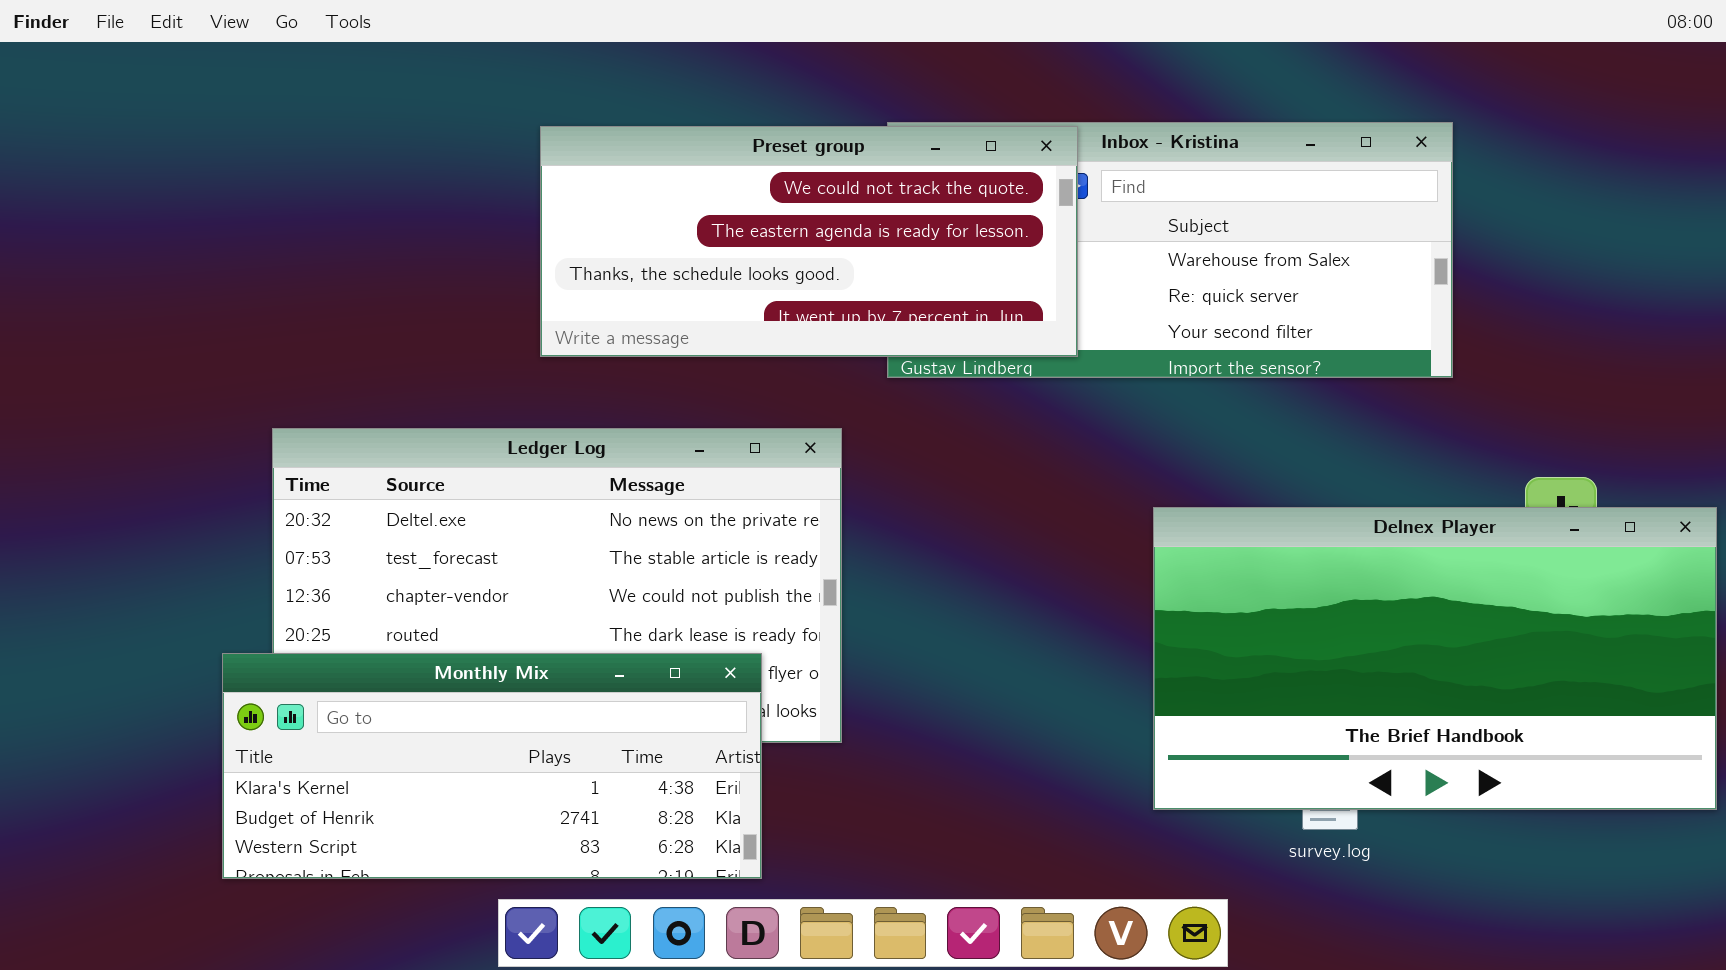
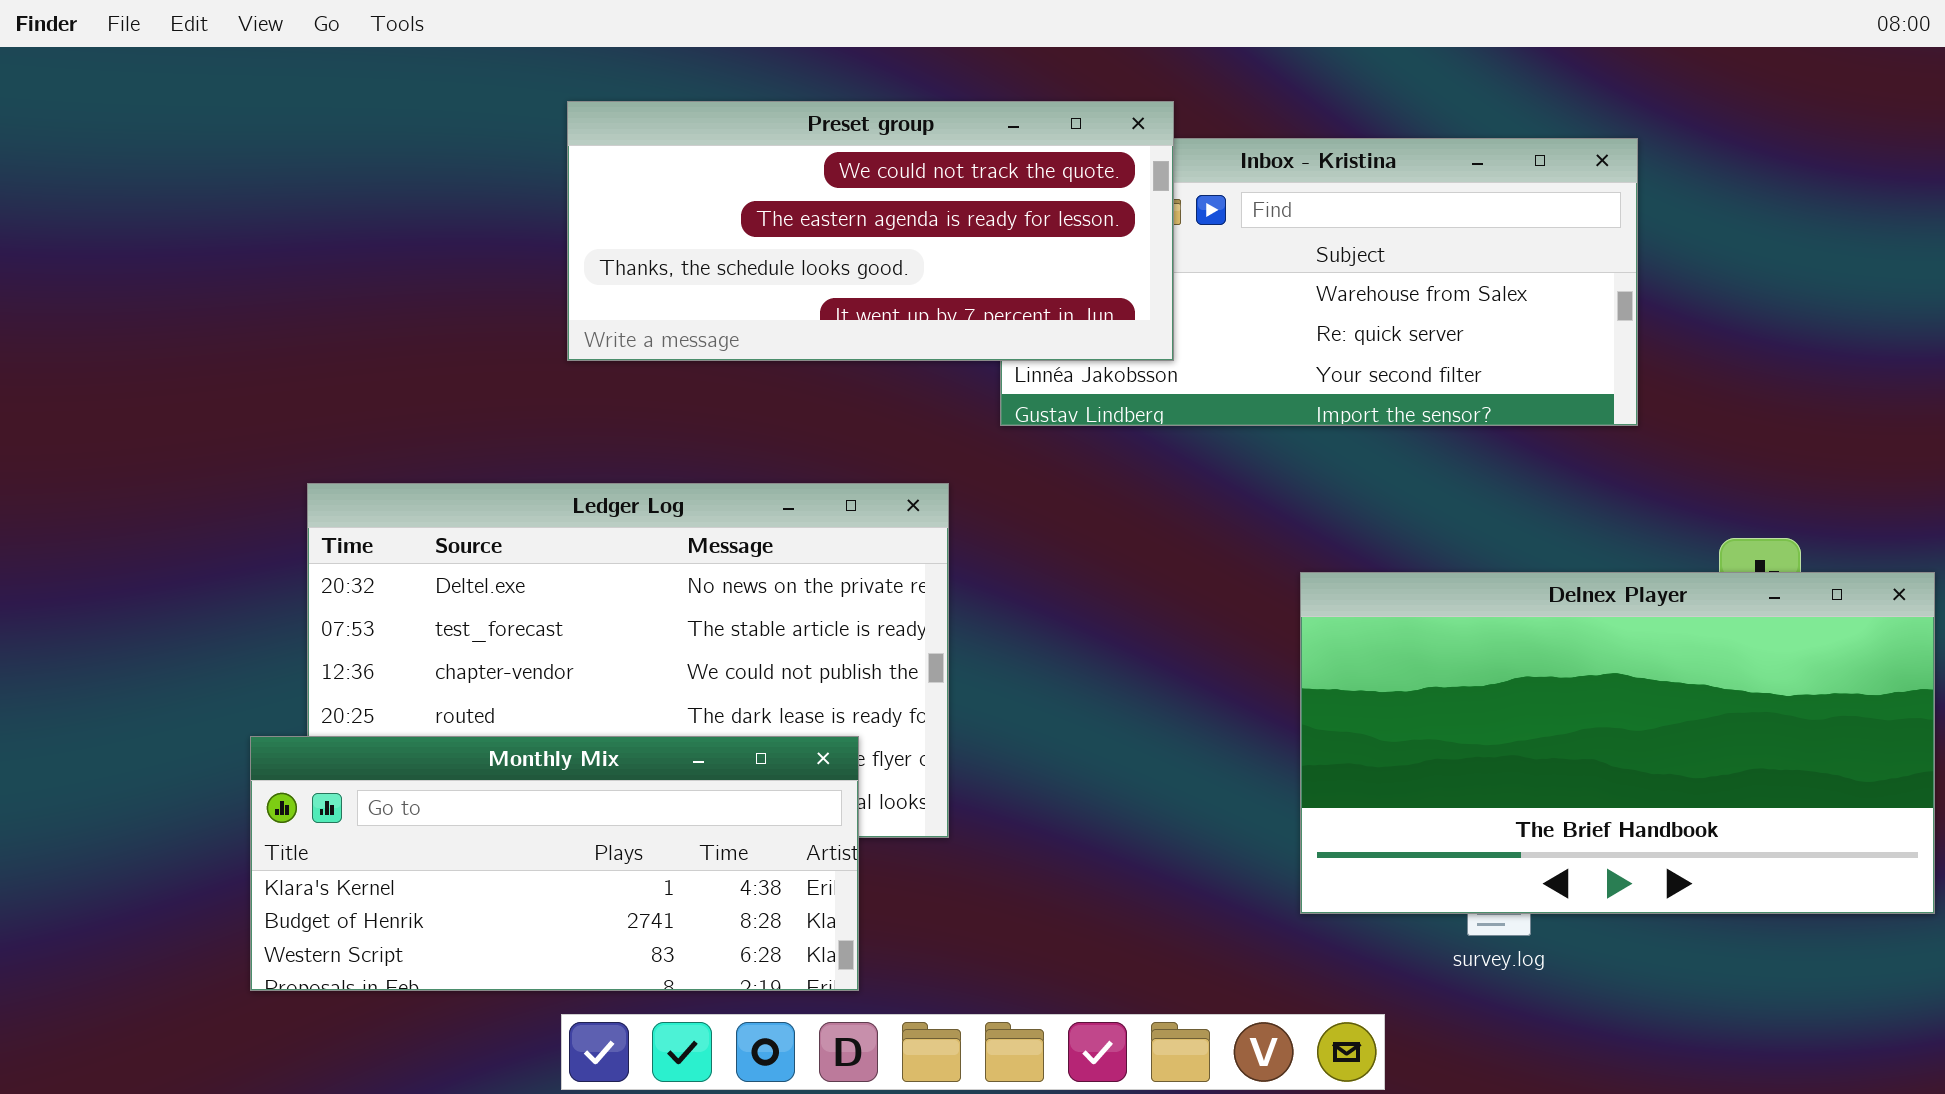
Preset group: [540,126,1078,357] -> [567,101,1174,361], moved

